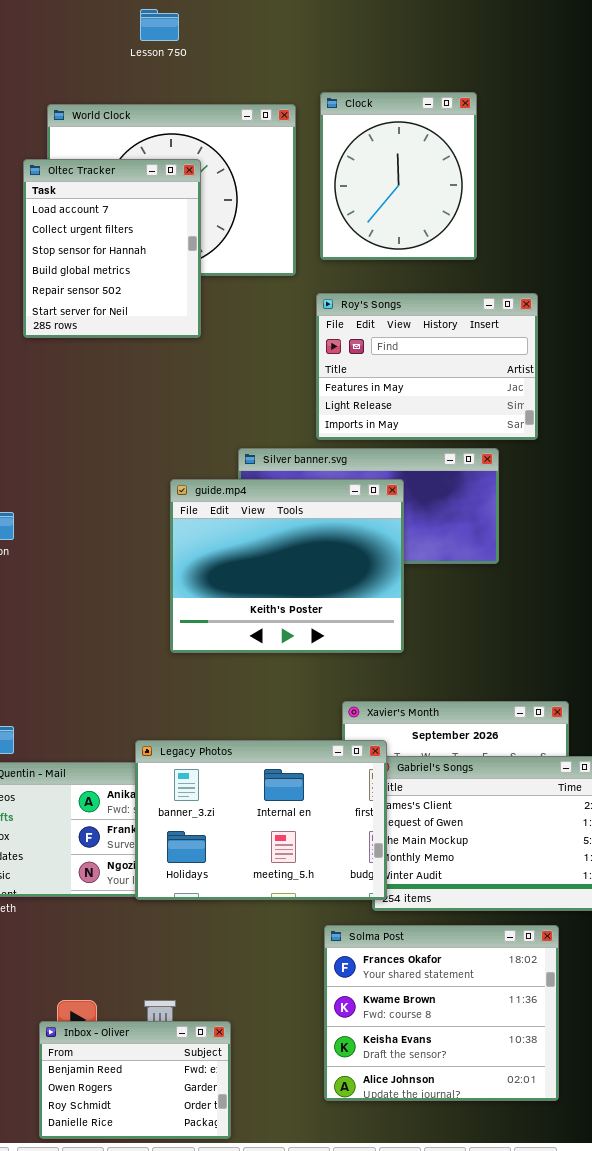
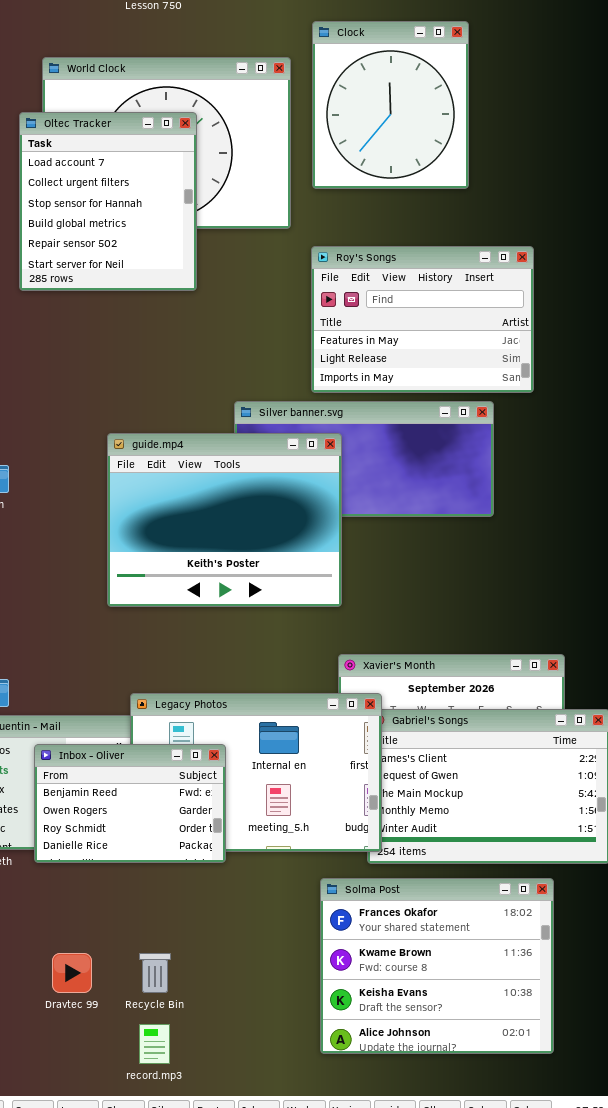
Clock: [320,92,477,260] -> [312,21,469,189], moved
guide.mp4: [170,479,404,653] -> [107,433,342,607], moved
Inbox - Oliver: [39,1021,231,1139] -> [34,744,226,863], moved

